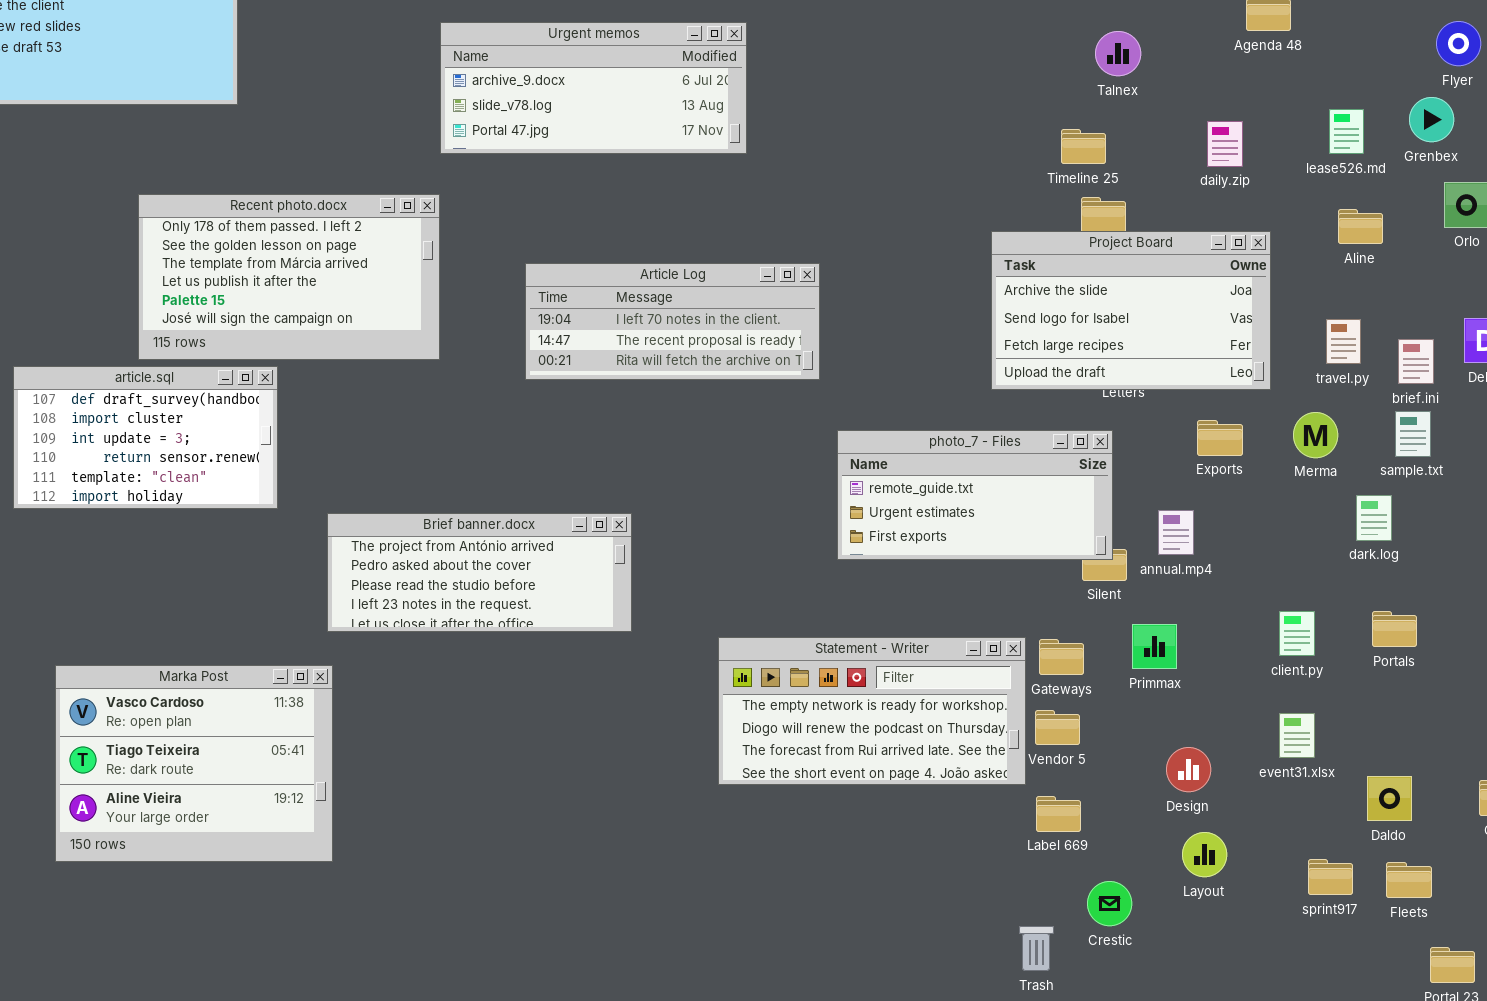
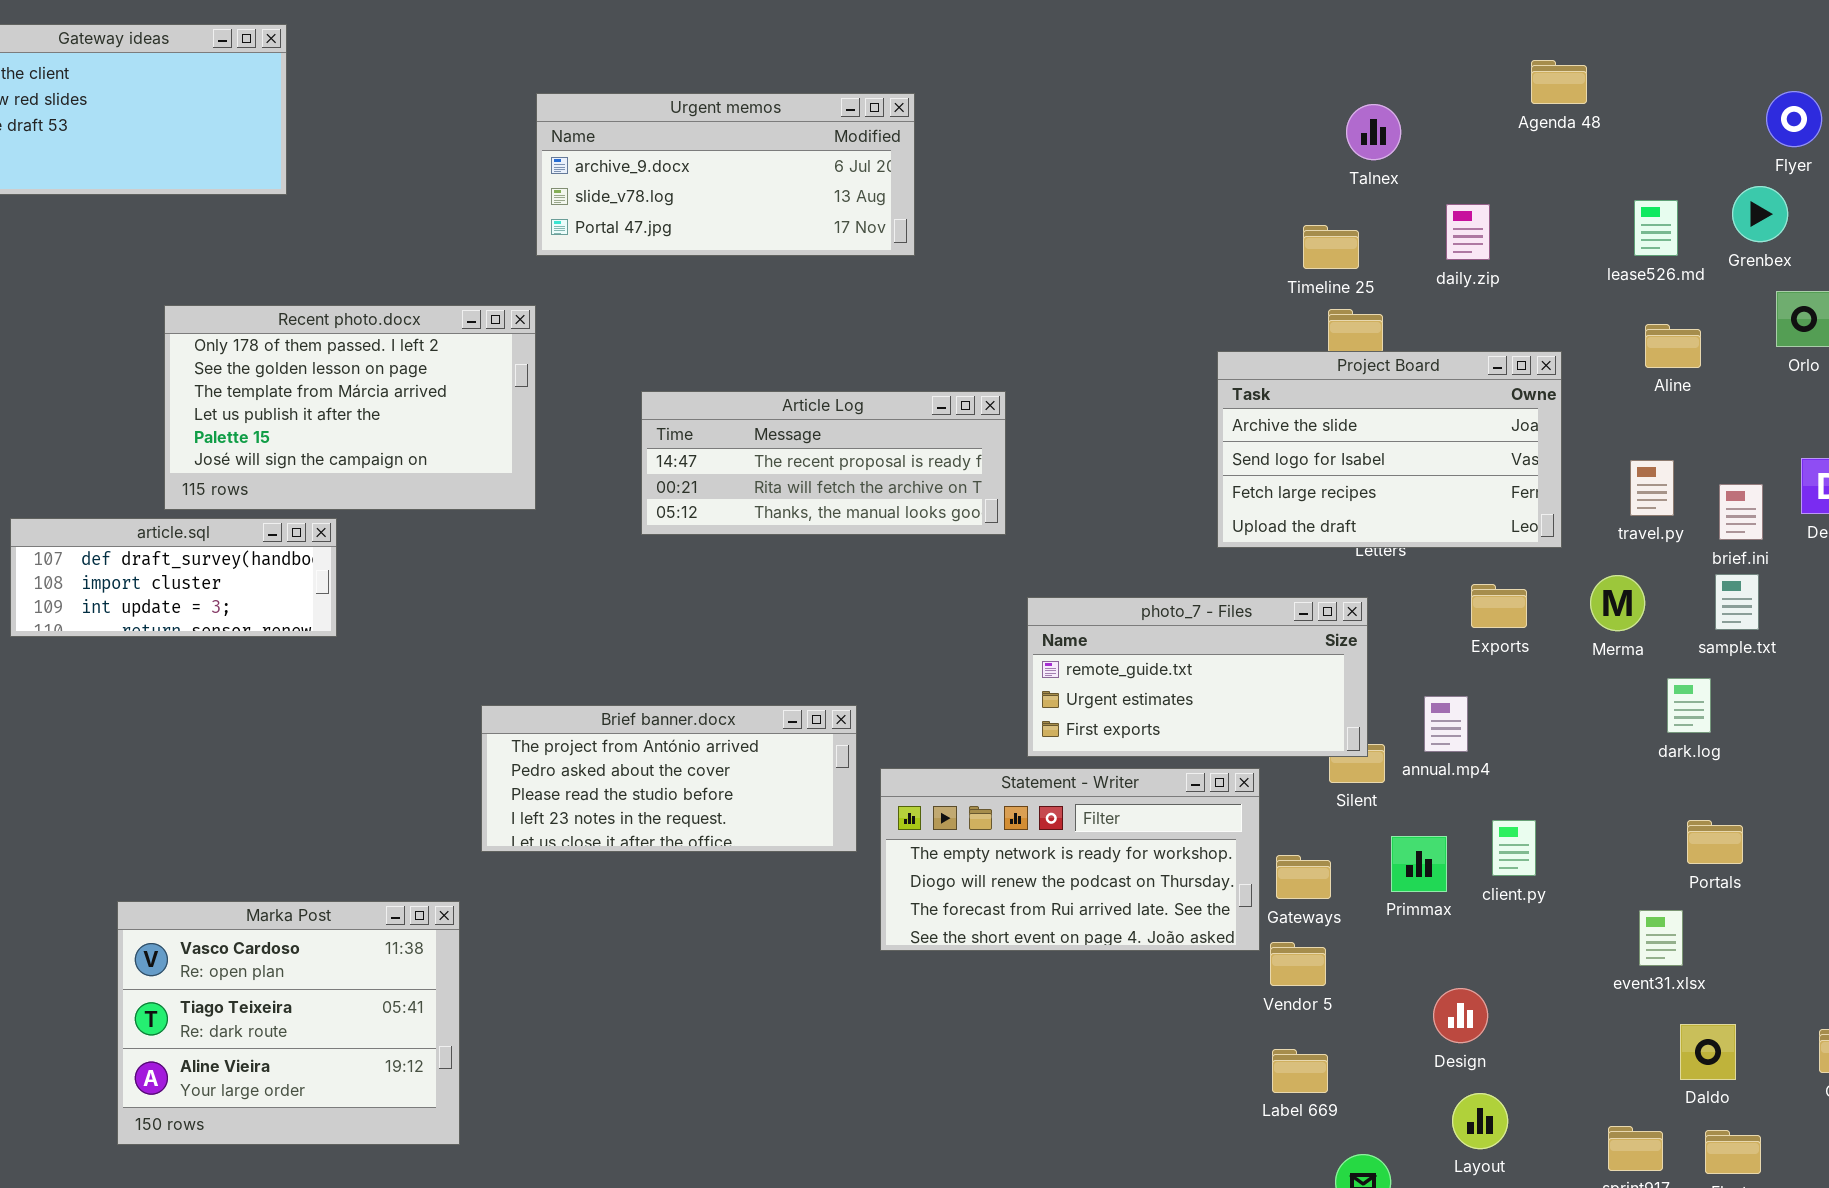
daily.zip: [1207,121,1243,167] -> [1446,204,1490,260], moved
Article Log: [525,263,820,380] -> [641,391,1006,535], scrolled down 1 row
article.sql: [13,366,278,509] -> [10,518,337,637], resized
Brief banner.docx: [327,513,632,632] -> [481,705,857,852], moved
client.py: [1279,611,1315,656] -> [1492,820,1536,876], moved
Statement - Writer: [718,637,1026,785] -> [880,768,1260,951], moved
Marka Post: [55,665,333,862] -> [117,901,460,1145], moved
event31.xlsx: [1279,713,1315,758] -> [1639,910,1683,966], moved

